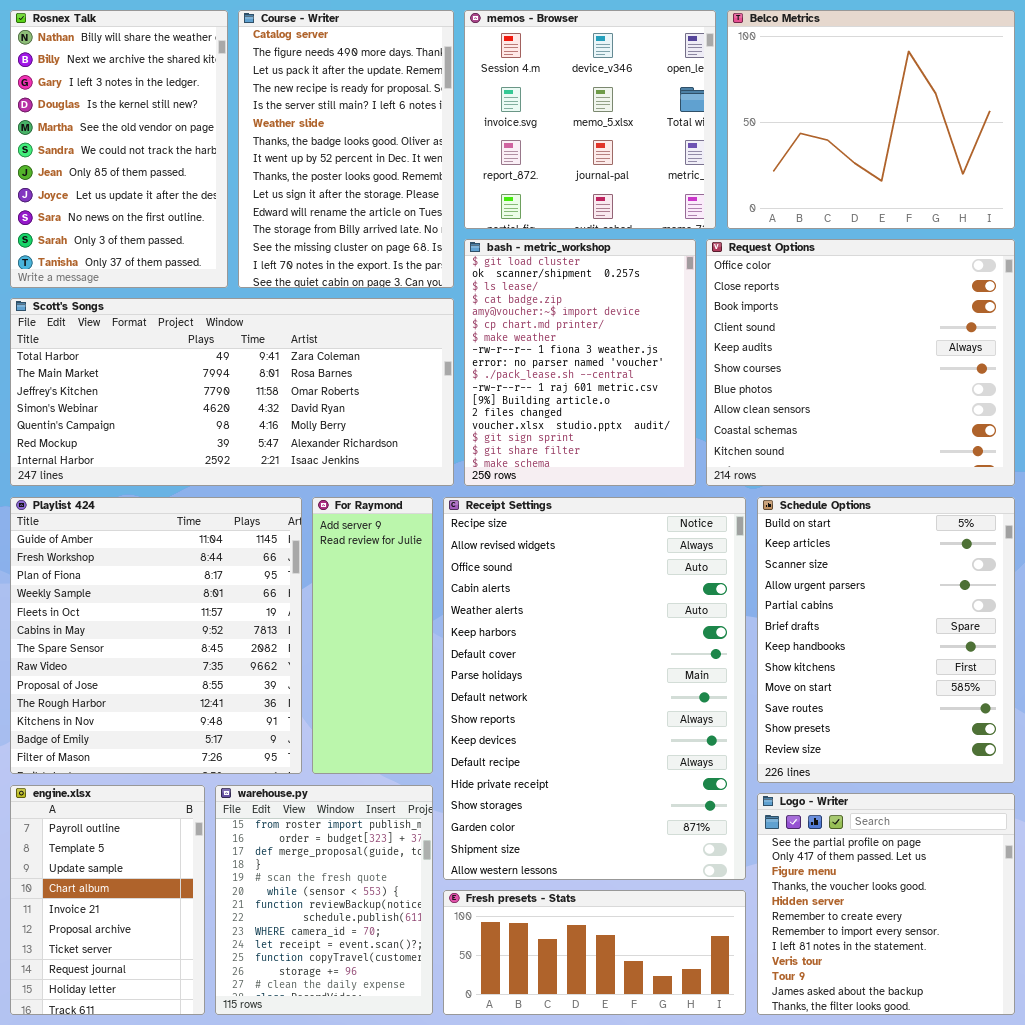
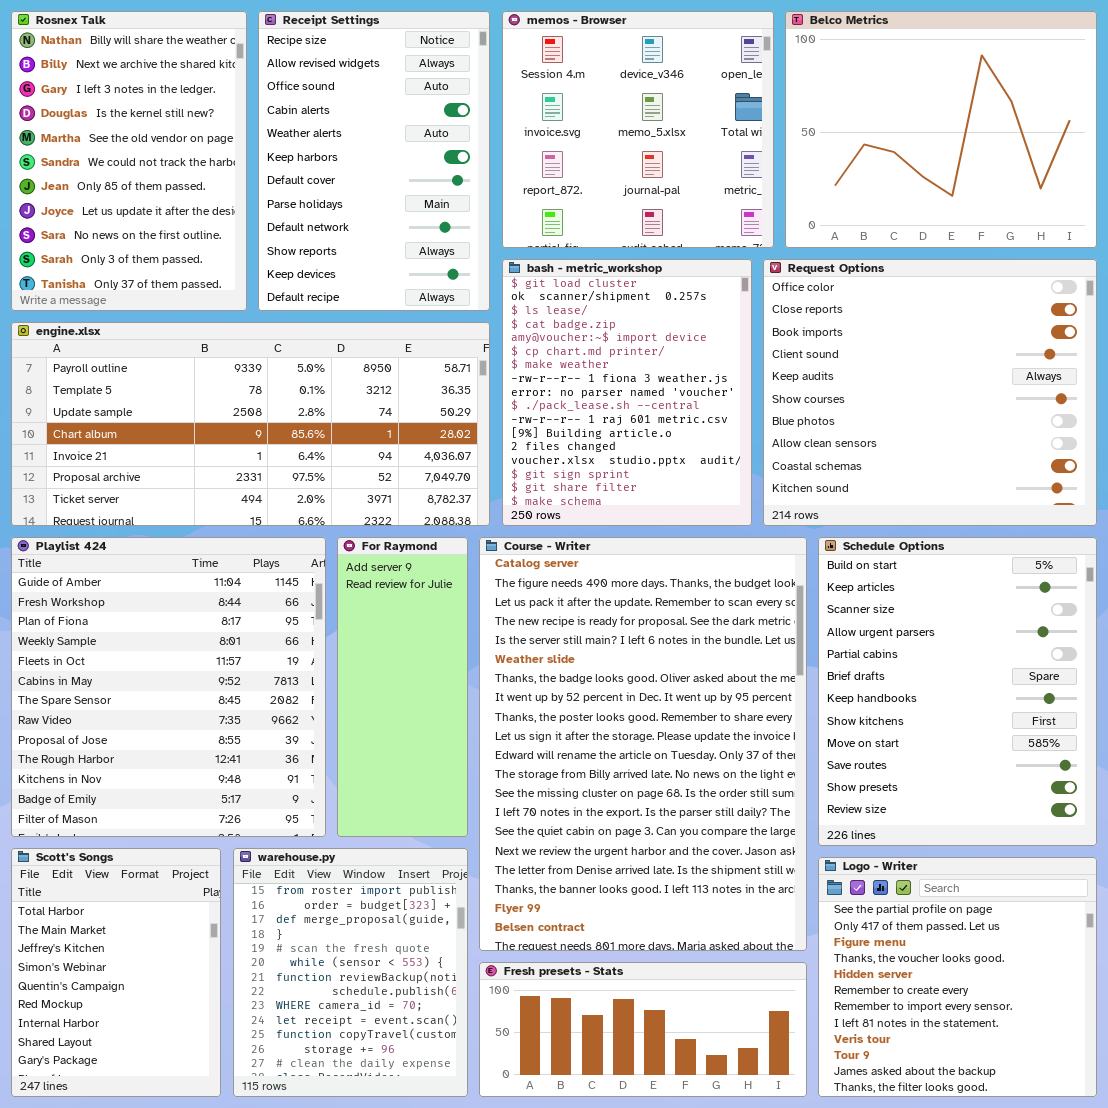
Course - Writer: [238,10,454,288] -> [479,537,807,951], moved, resized
Scott's Songs: [10,298,454,486] -> [11,848,221,1097], moved, resized
Receipt Settings: [443,497,746,880] -> [258,11,490,311], moved, resized
engine.xlsx: [10,785,205,1015] -> [11,322,490,526], moved, resized

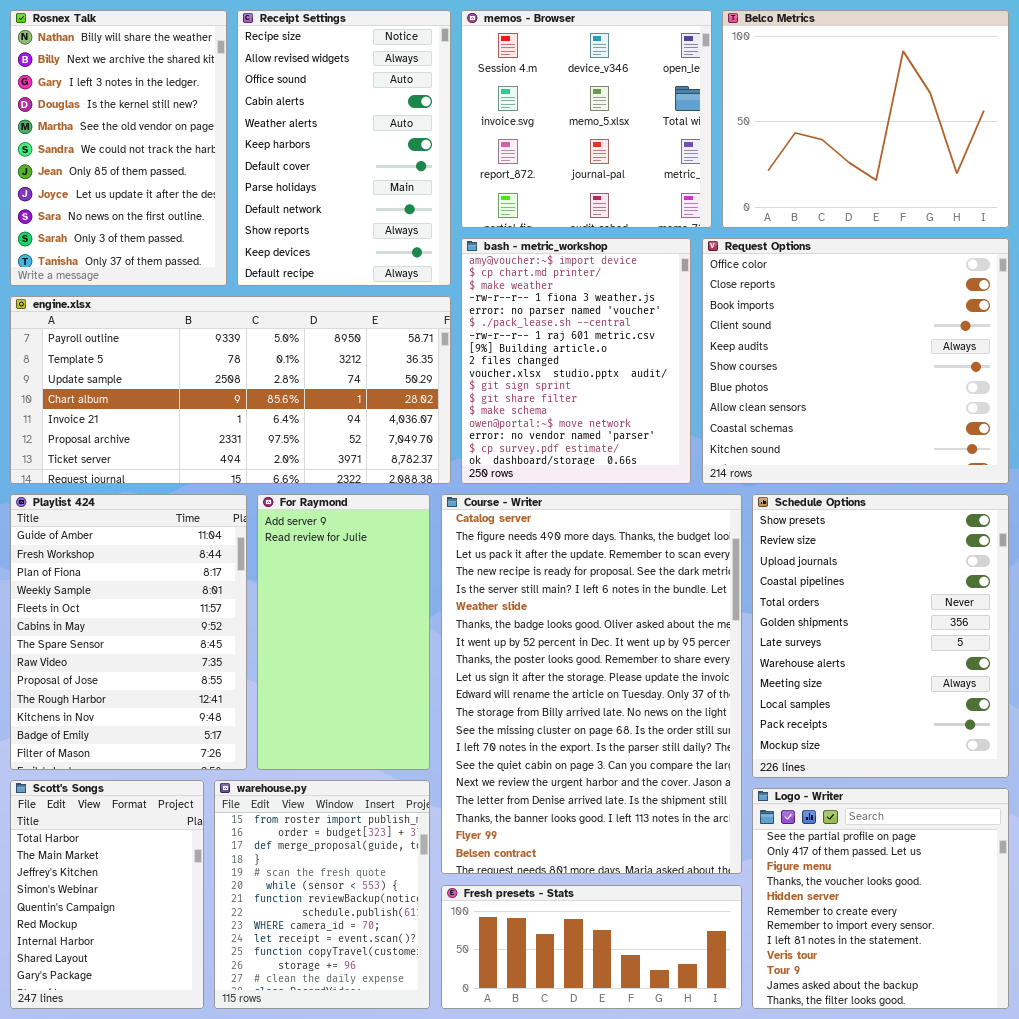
bash - metric_workshop: [502,259,752,526] -> [461,238,691,484], scrolled down 4 rows
Playlist 424: [11,537,326,837] -> [10,494,247,770], resized
For Raymond: [337,537,468,837] -> [257,494,430,770], resized
Schedule Options: [818,537,1097,846] -> [752,494,1009,778], scrolled down 10 rows

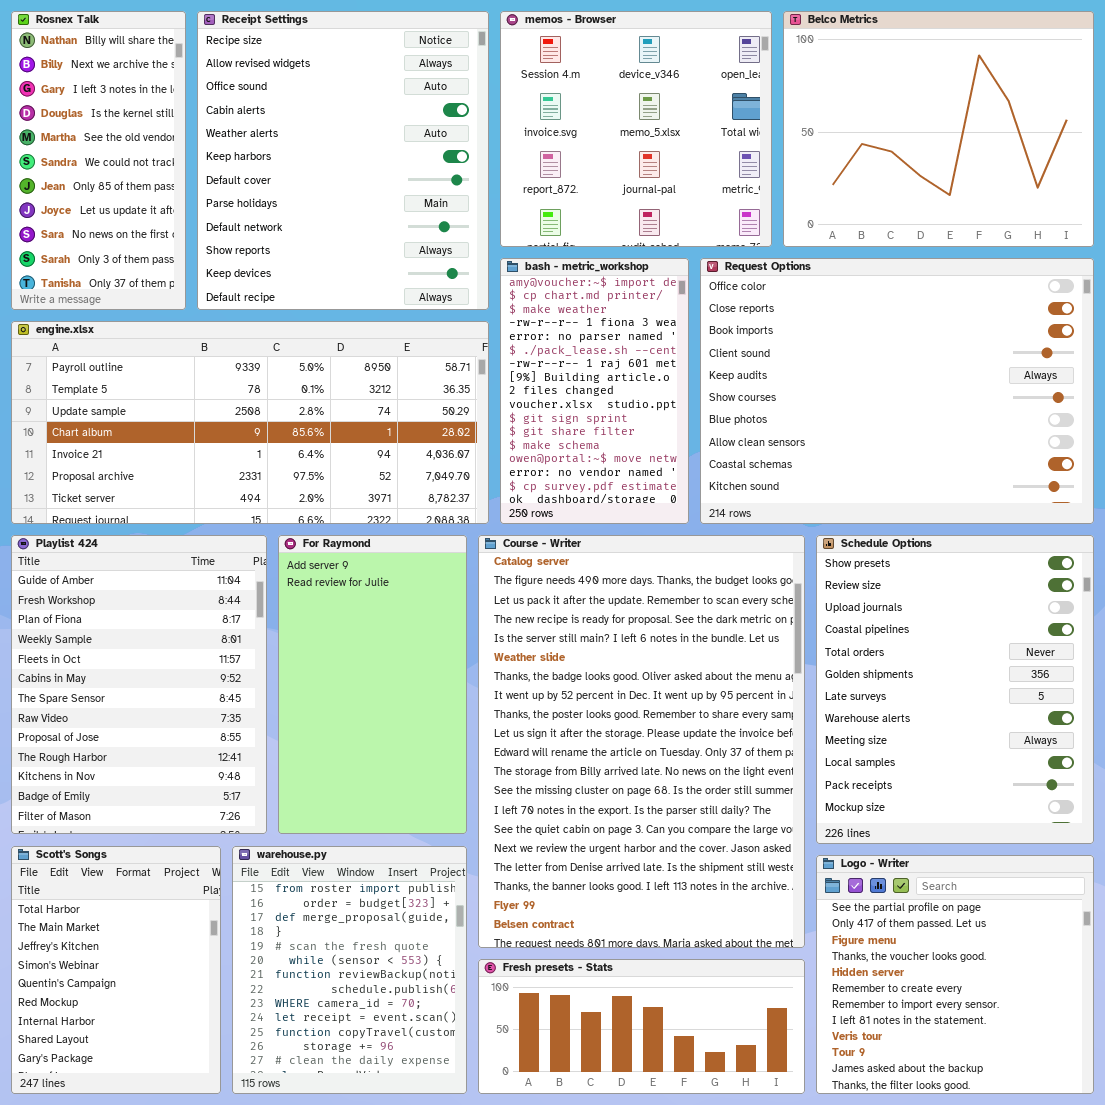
Rosnex Talk: [10,10,227,286] -> [11,11,186,310], resized
Receipt Settings: [237,10,451,286] -> [197,11,489,310], resized
bash - metric_workshop: [461,238,691,484] -> [500,258,689,524], resized
Request Options: [702,238,1009,484] -> [700,258,1094,524], resized

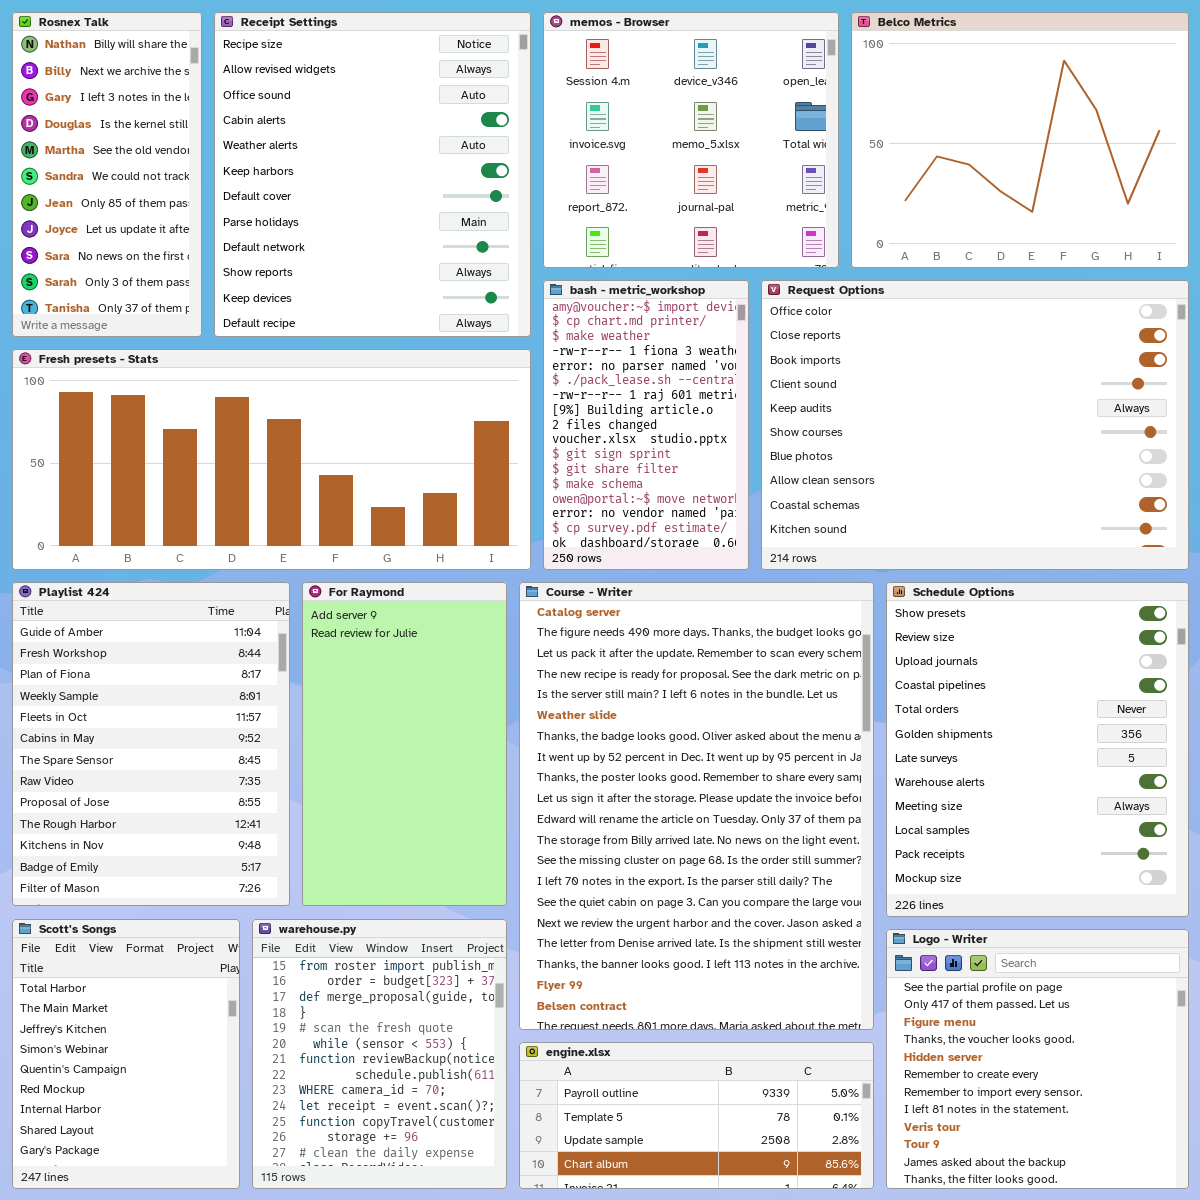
engine.xlsx: [11,321,489,524] -> [519,1042,874,1189], moved, resized
Fresh presets - Stats: [478,959,805,1094] -> [12,349,531,570], moved, resized

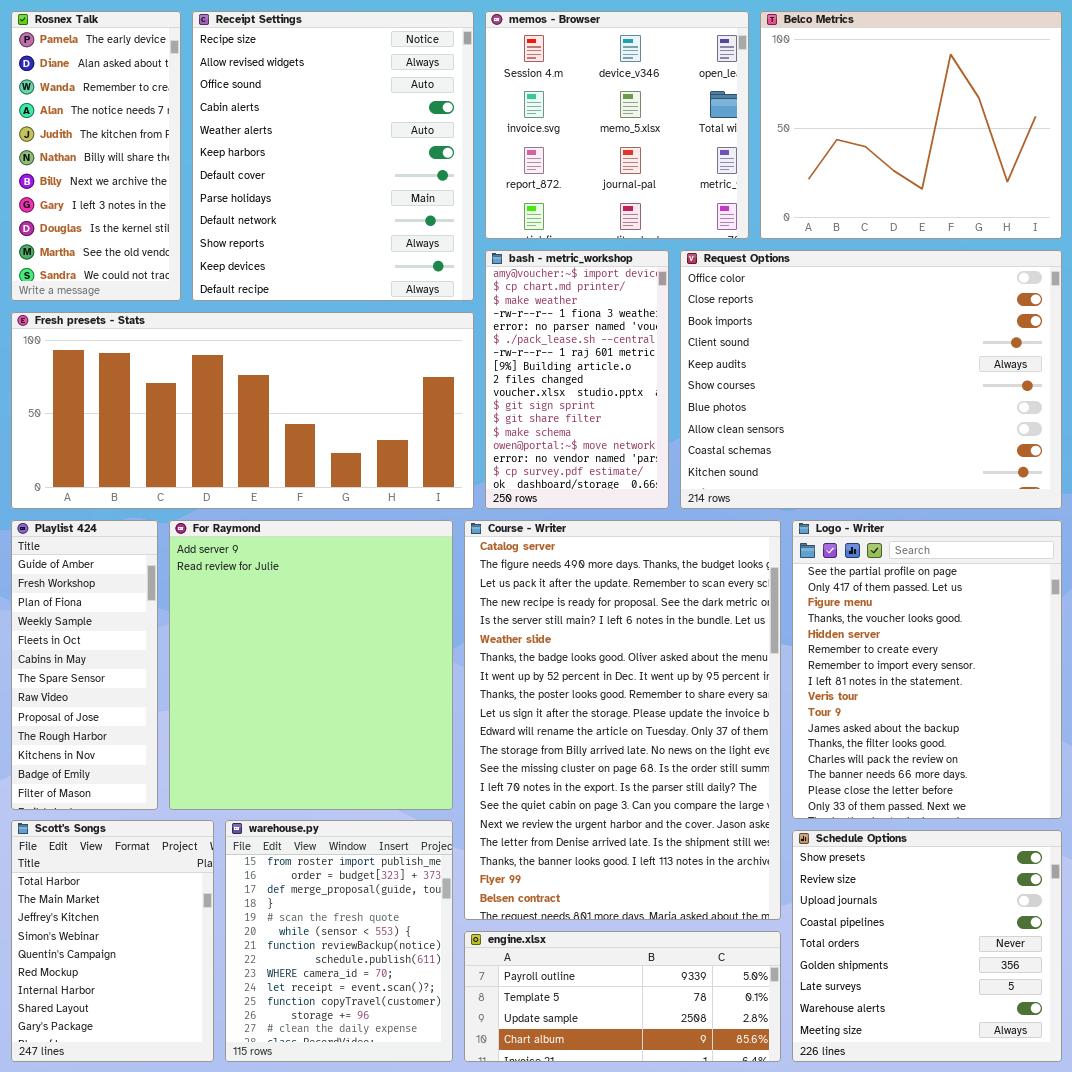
Rosnex Talk: [12,12,202,337] -> [11,11,181,301], scrolled up 5 rows
Playlist 424: [12,582,290,906] -> [11,520,158,810], resized
For Raymond: [302,582,507,906] -> [169,520,453,810], resized
Schedule Options: [886,582,1189,917] -> [792,830,1062,1062], moved, resized
Logo - Writer: [886,929,1189,1189] -> [792,520,1062,819], moved, resized

